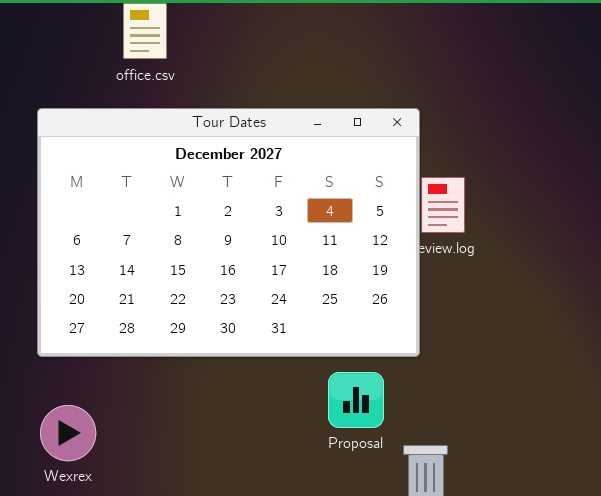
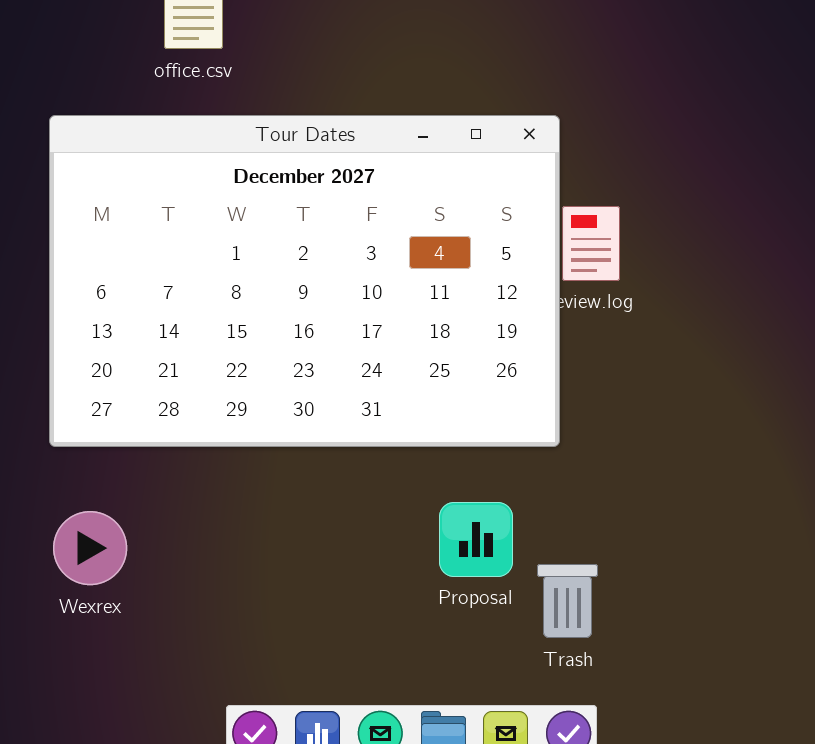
Proposal: [328,372,384,428] -> [439,502,513,577], moved

